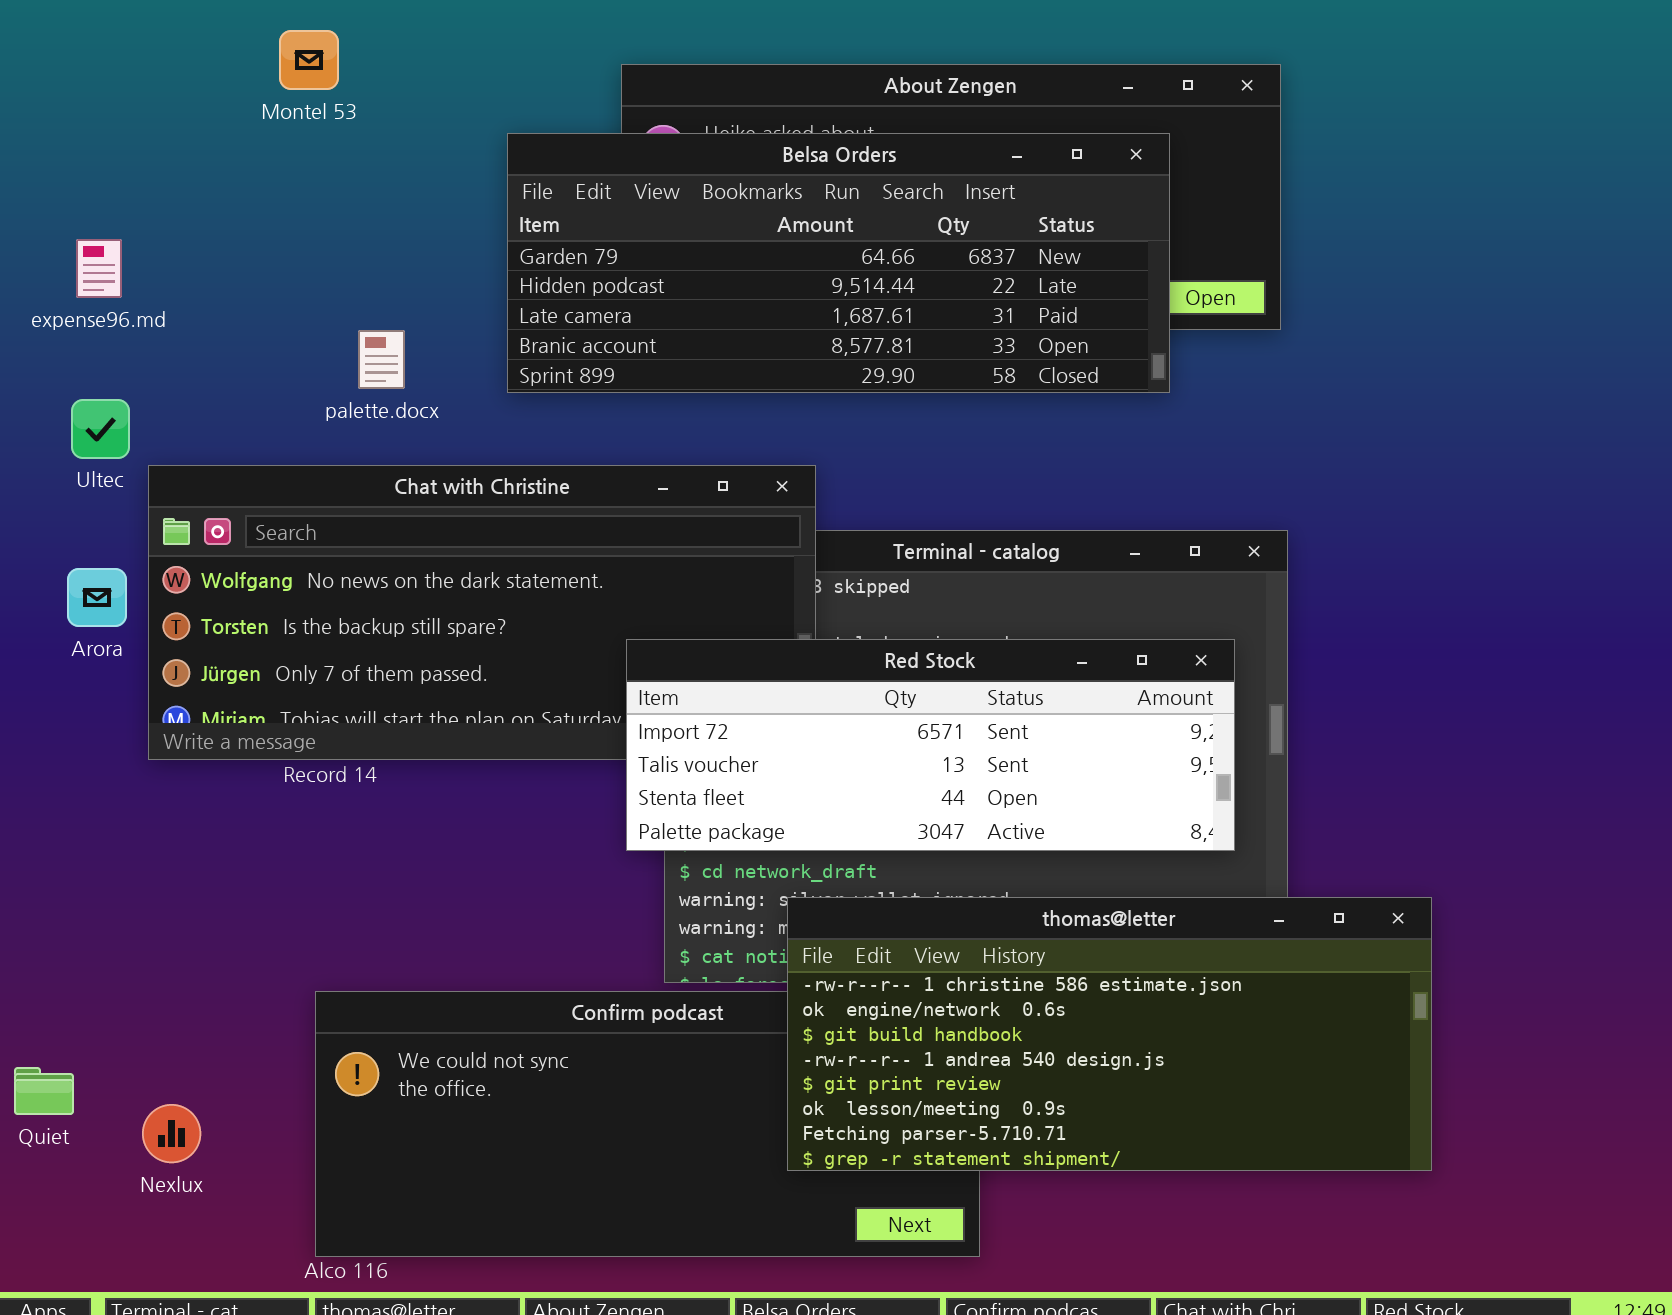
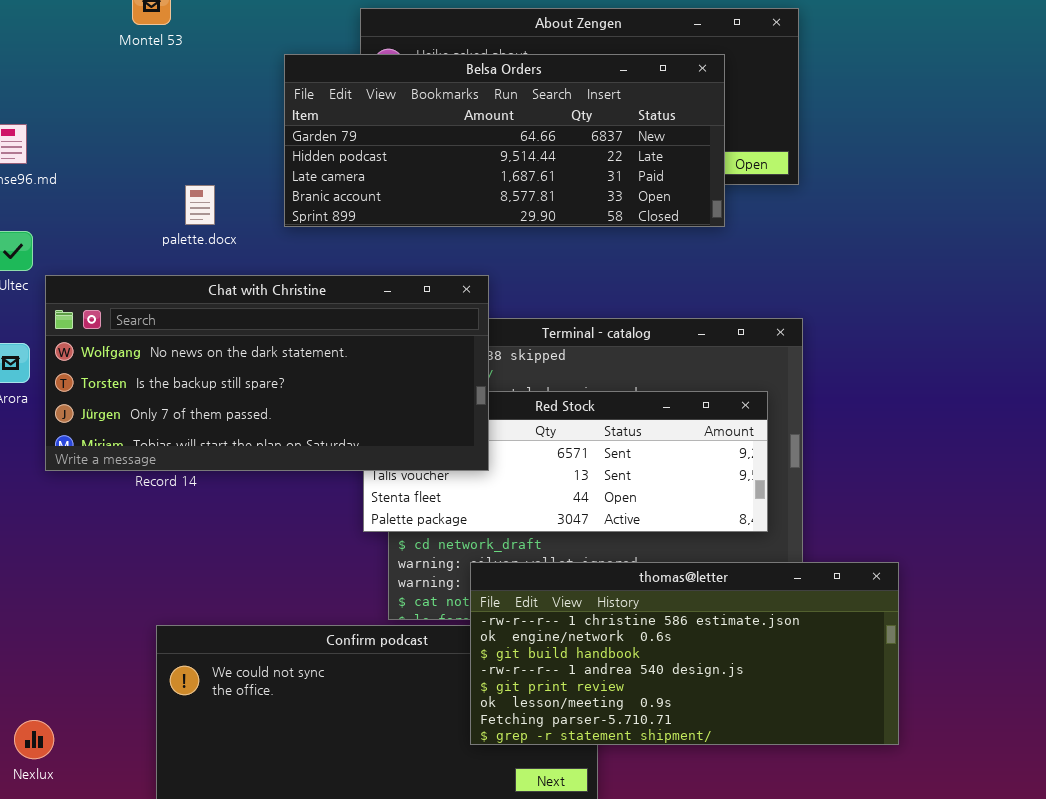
Chat with Christine: [148,465,816,760] -> [45,275,489,471], raised
Nexlux: [142,1104,201,1163] -> [14,720,54,759], moved

